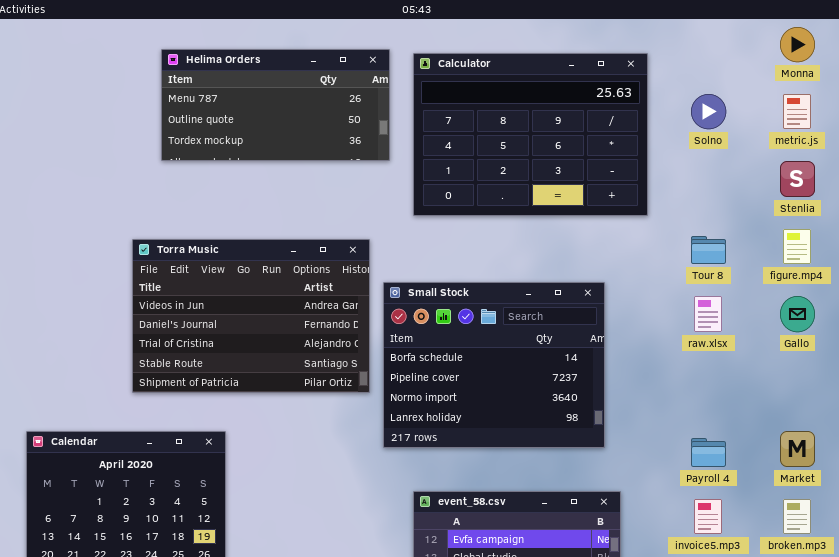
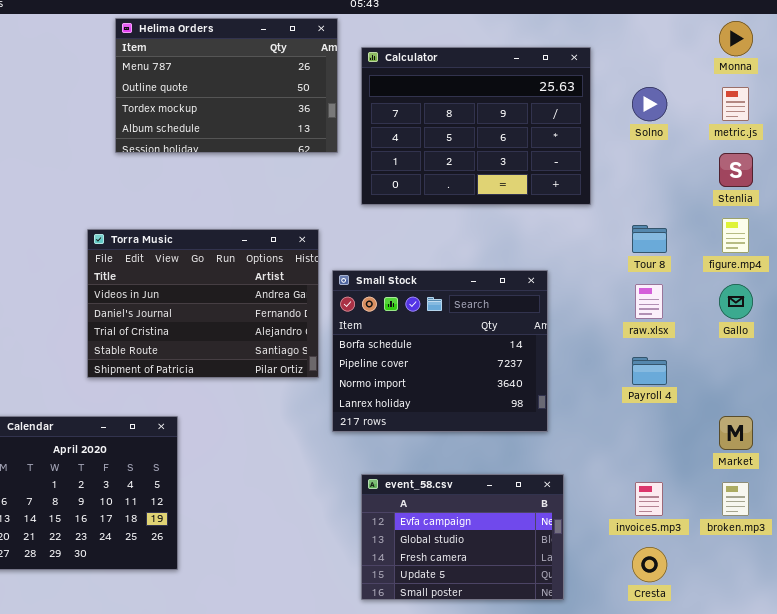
Helima Orders: [161,49,390,161] -> [115,18,338,153], resized
Payroll 4: [691,438,726,467] -> [632,357,667,385], moved

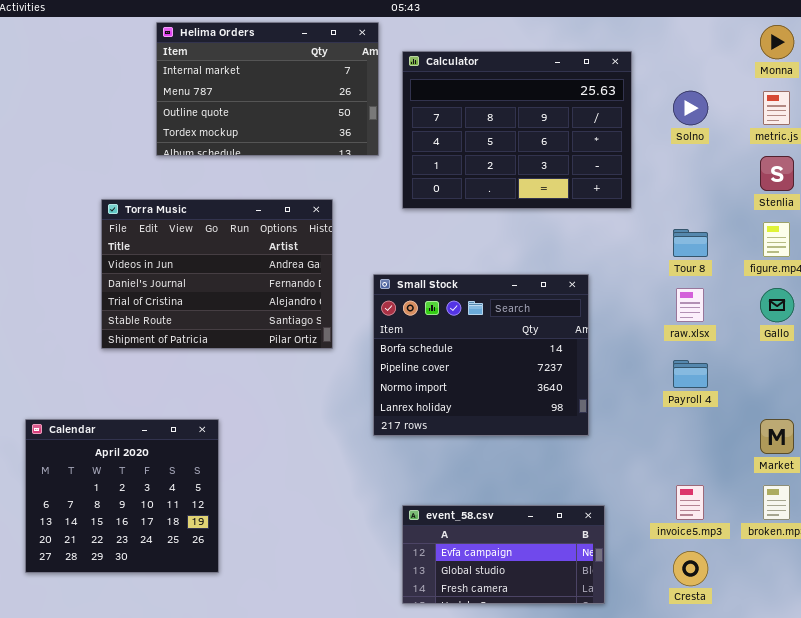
Helima Orders: [115,18,338,153] -> [156,22,379,156], scrolled up 1 row
Torra Music: [87,229,319,378] -> [101,199,333,349], moved
event_58.csv: [361,474,564,600] -> [402,505,605,604], resized

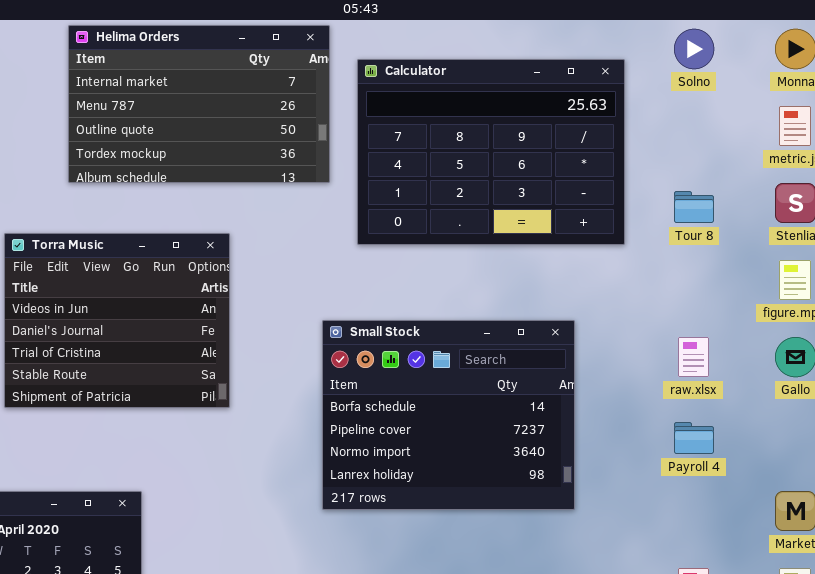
Solno: [673,91,708,125] -> [674,29,714,69], moved
Torra Music: [101,199,333,349] -> [4,233,230,408], resized
Tour 8: [673,229,708,257] -> [674,191,714,223], moved

